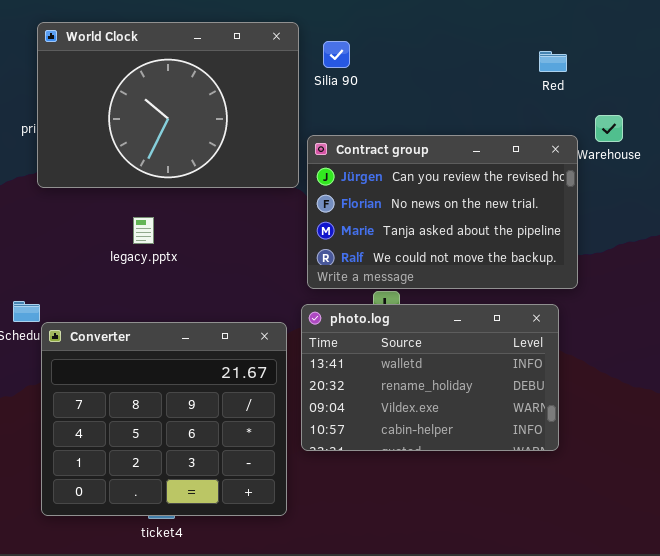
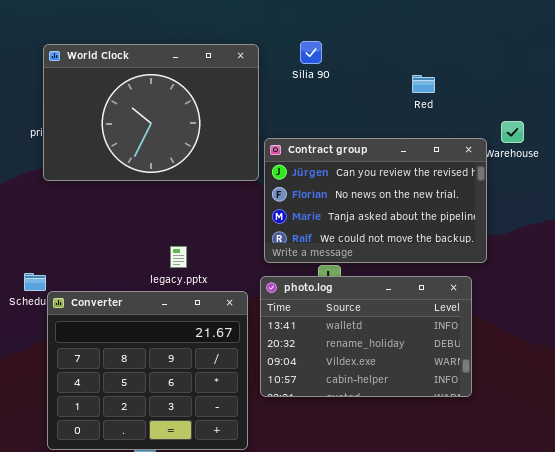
Silia 90: [323,41,350,68] -> [300,41,322,64], moved
Red: [539,51,567,72] -> [412,75,435,93], moved
legacy.pptx: [133,217,154,244] -> [170,246,187,268], moved

